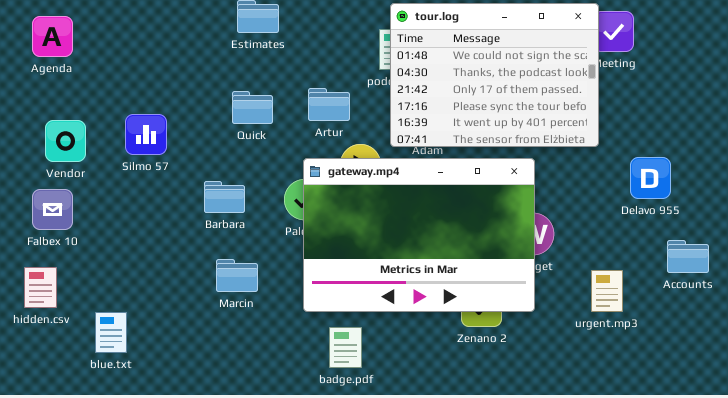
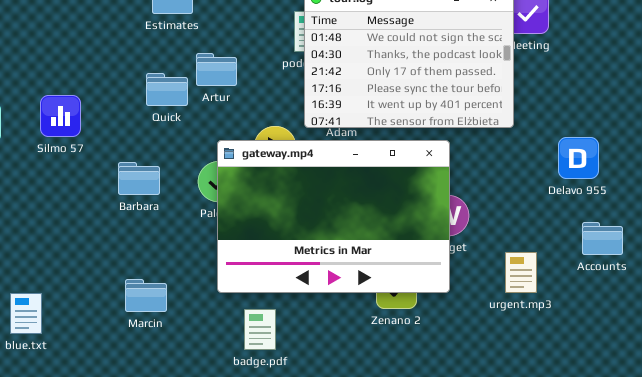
Artur: [308,88,350,121] -> [196,53,237,86], moved
Delavo 955: [630,157,671,199] -> [558,137,599,179], moved
Marcin: [216,259,258,292] -> [125,279,167,312], moved

